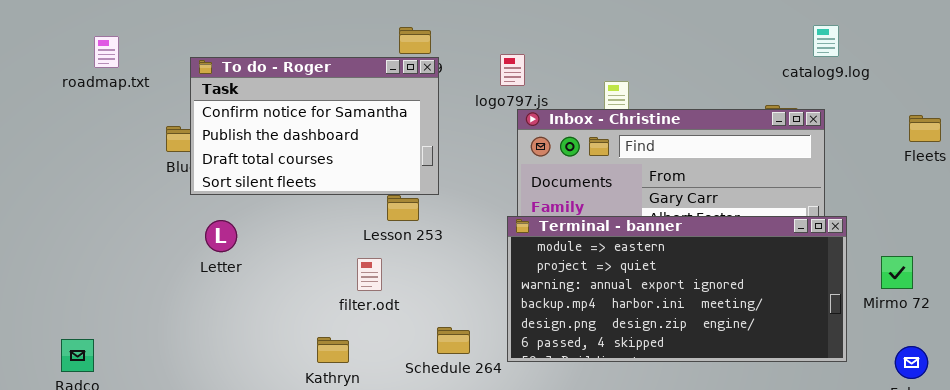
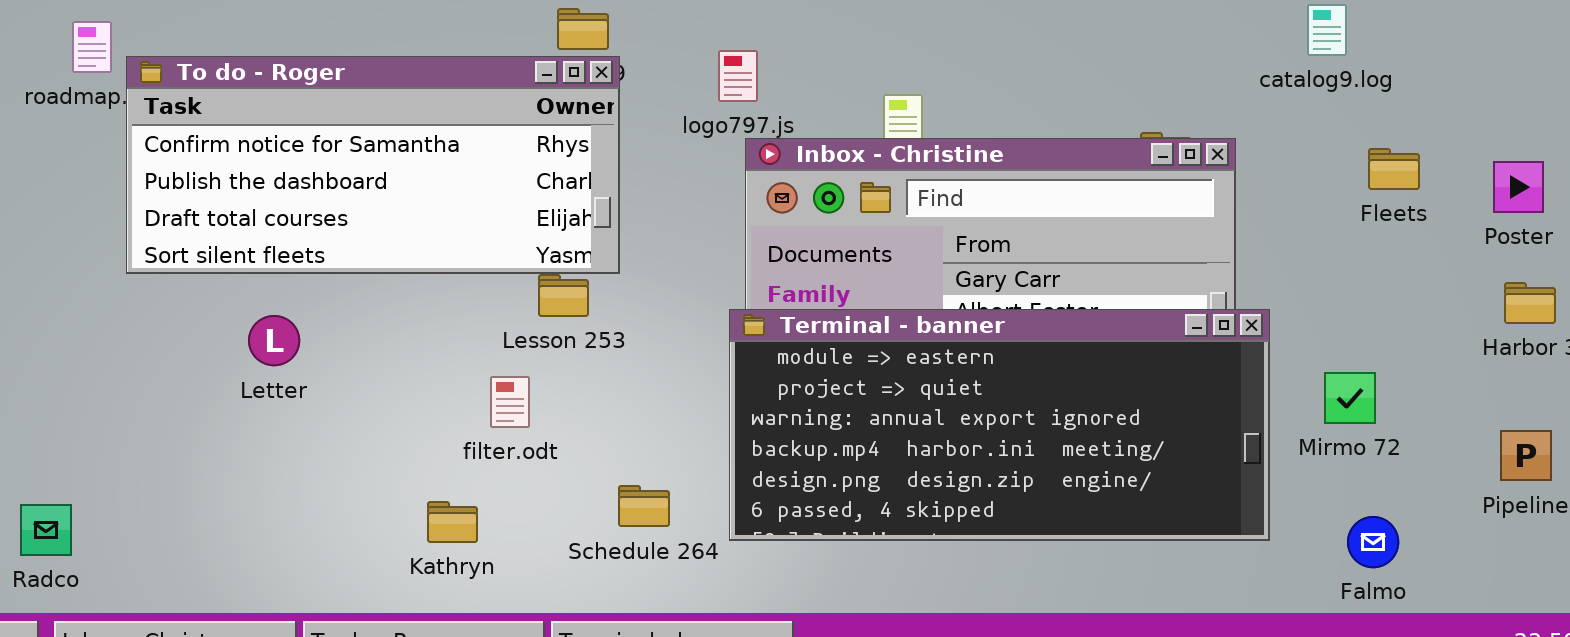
catalog9.log: [813,25,839,57] -> [1307,4,1347,56], moved
To do - Roger: [190,57,439,195] -> [126,56,620,274], resized

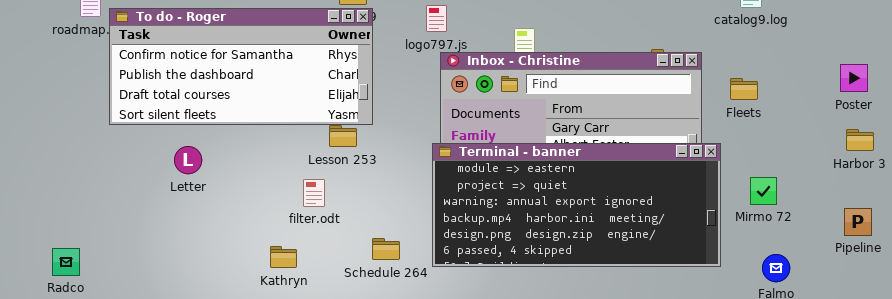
Fleets: [1368,148,1420,190] -> [730,78,758,100], moved

